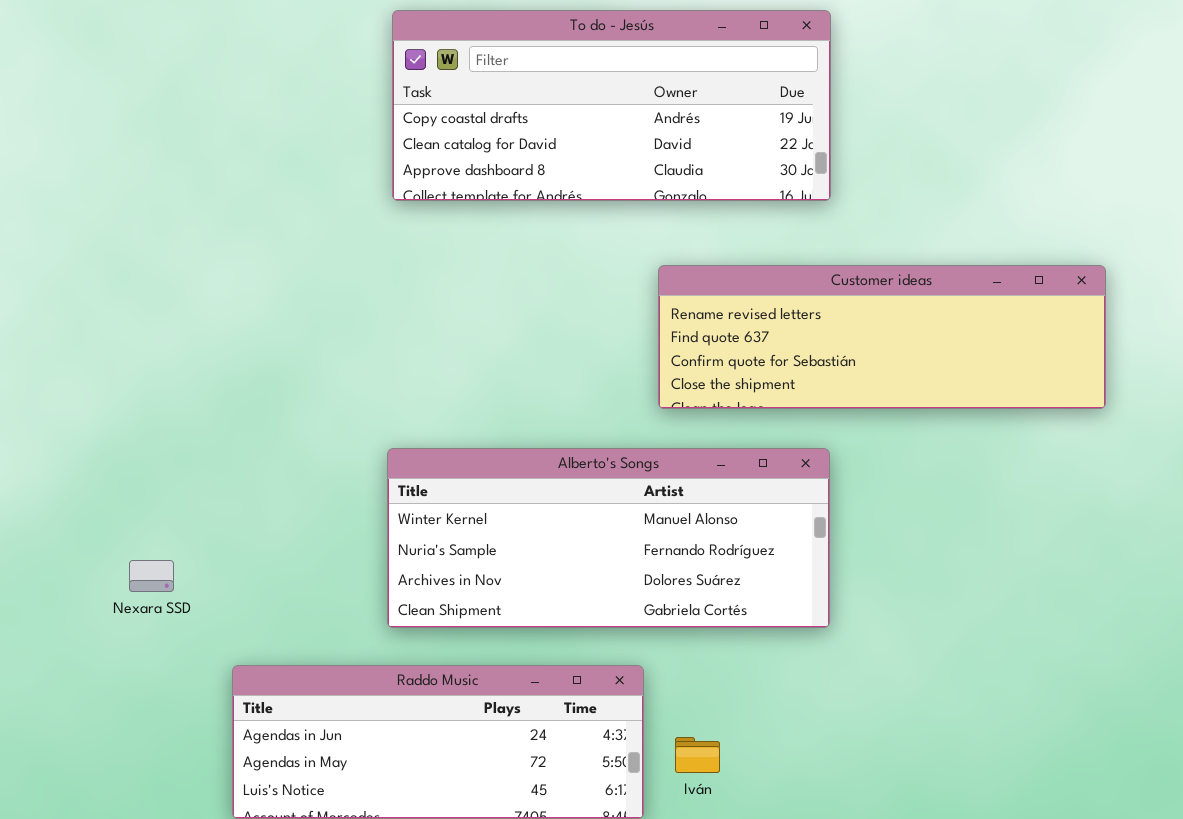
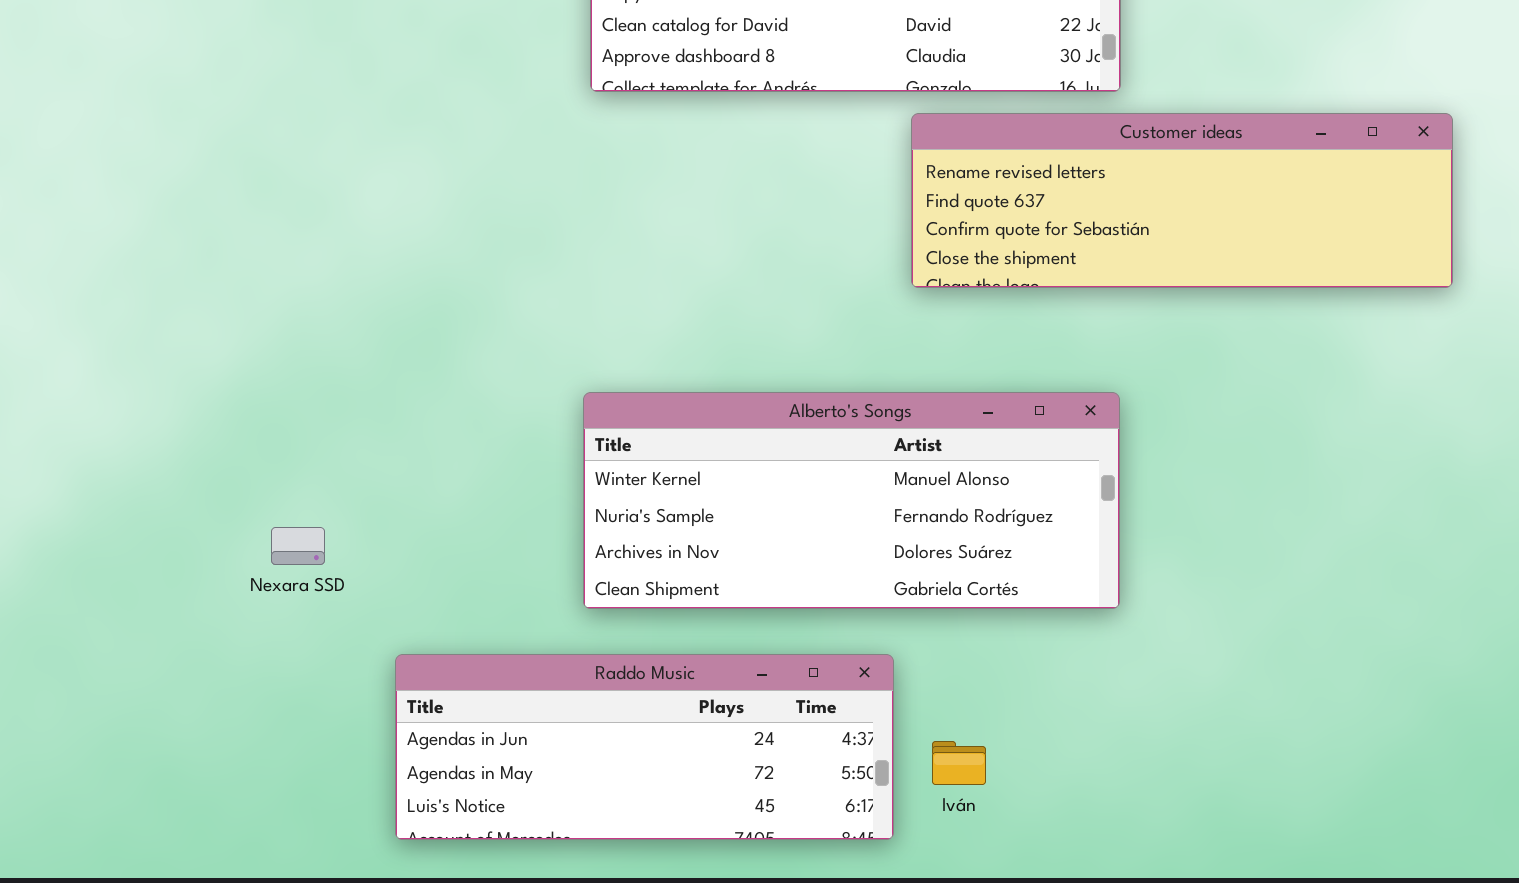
Customer ideas: [658,265,1106,409] -> [911,113,1453,288], moved

